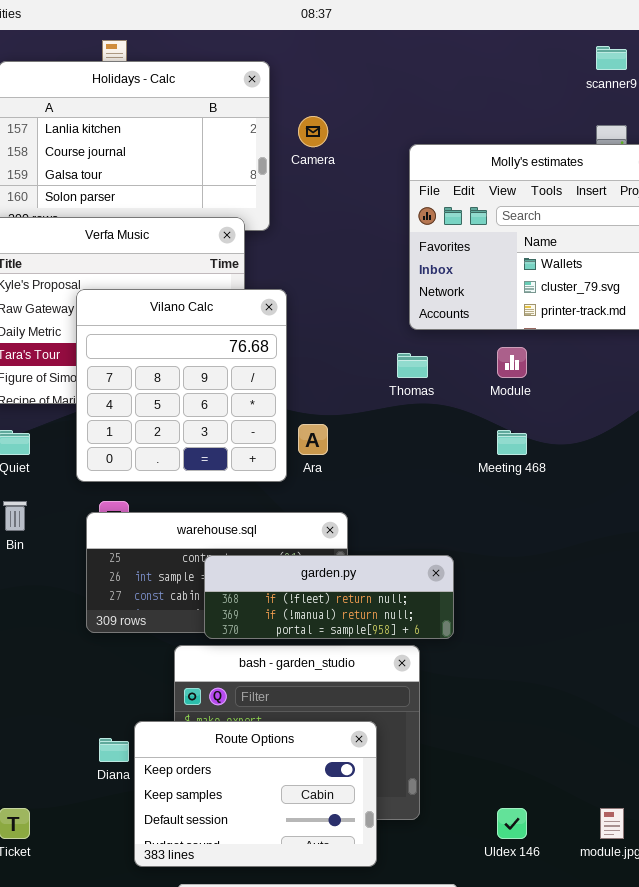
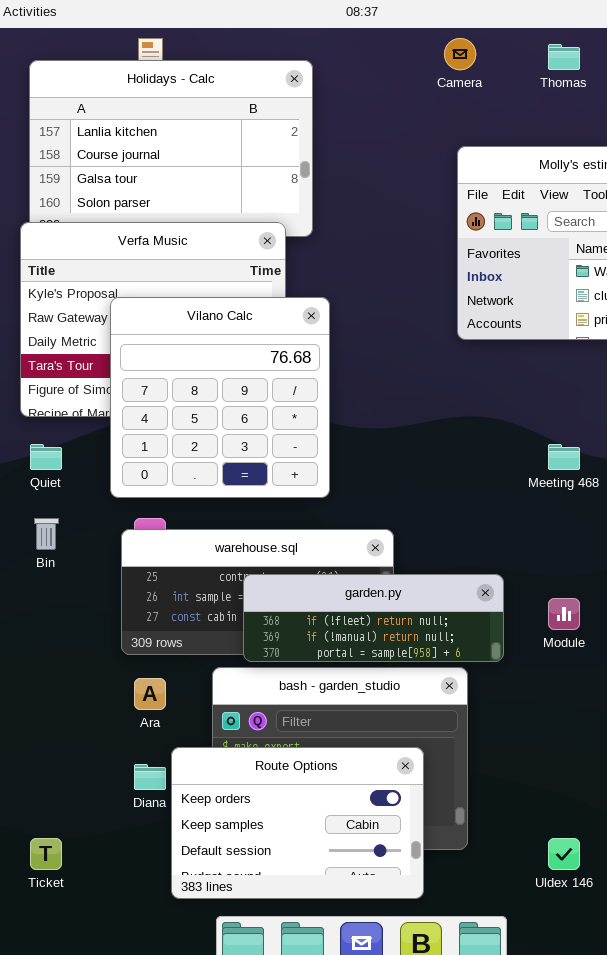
Camera: [298,116,328,147] -> [444,38,476,70], moved
Module: [497,347,527,378] -> [548,598,580,630], moved
Thomas: [397,353,428,378] -> [548,44,580,70], moved
Ara: [298,424,328,455] -> [134,678,166,710], moved

